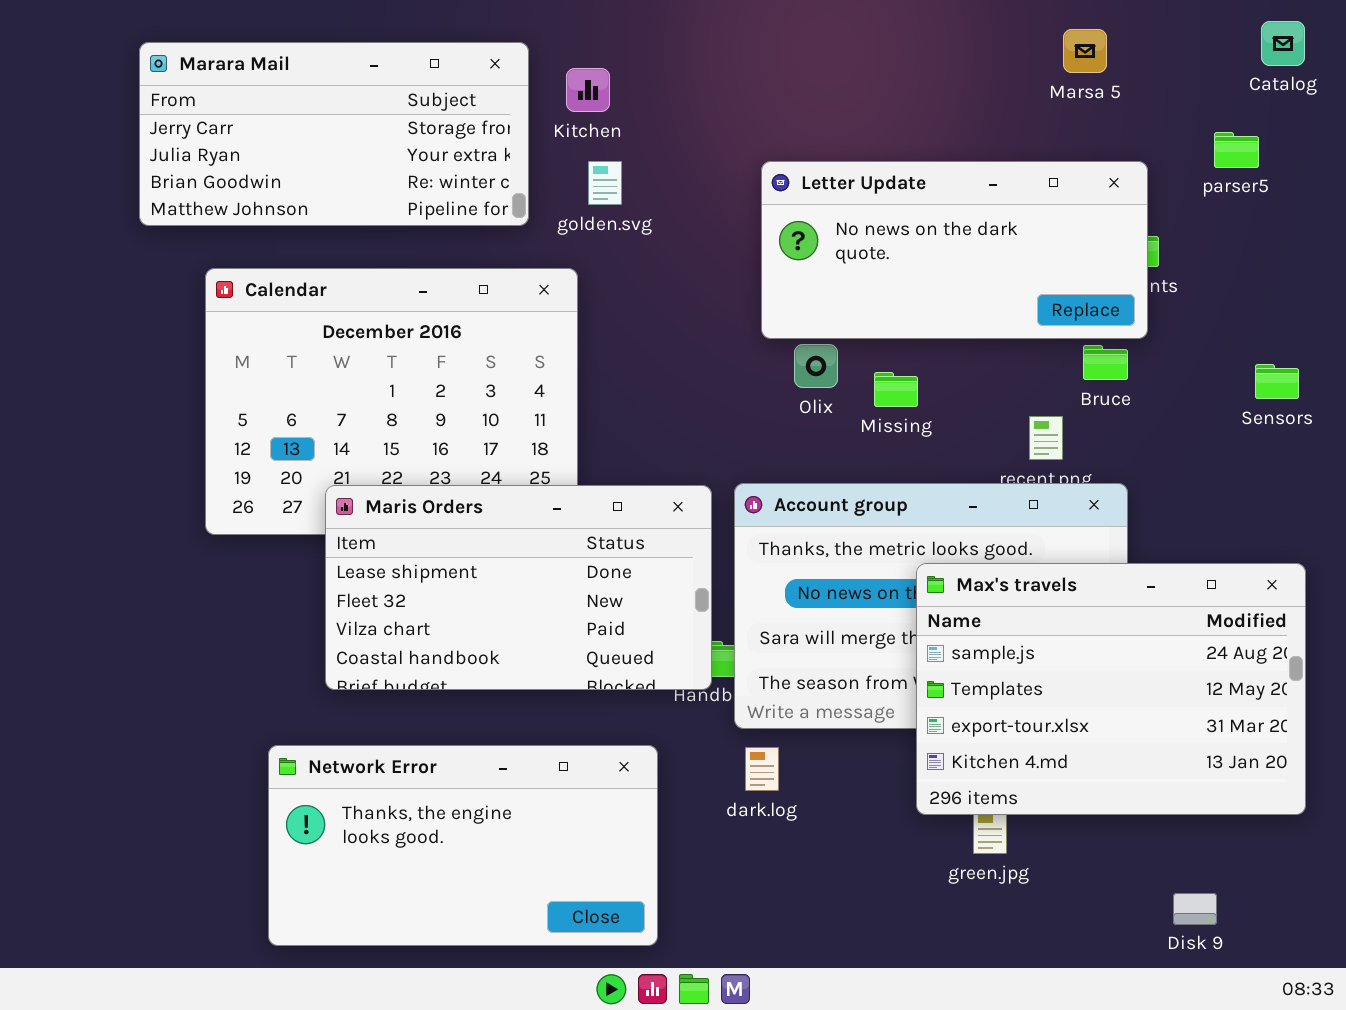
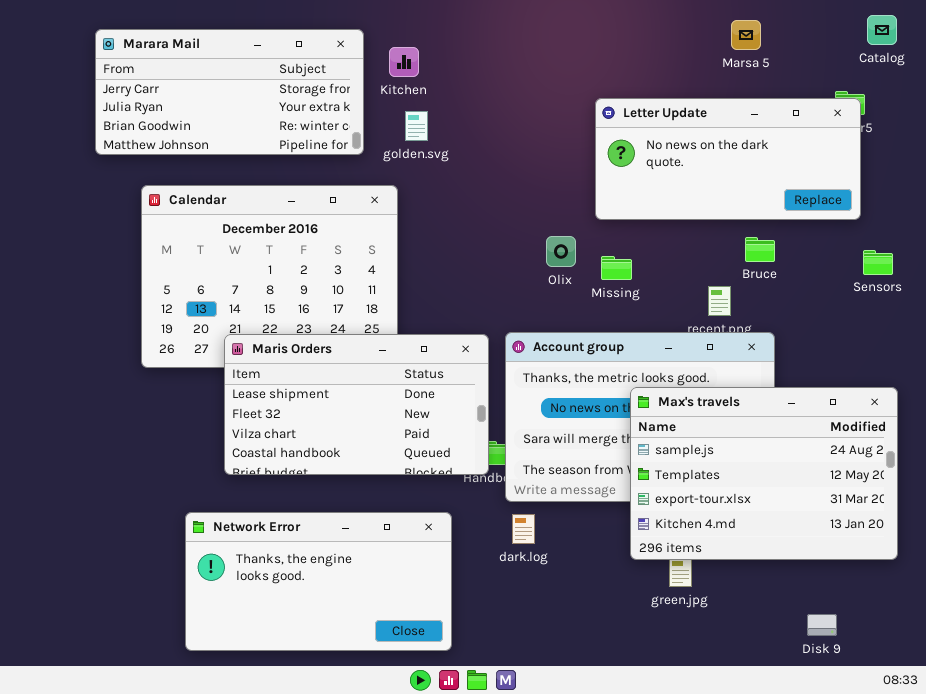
Letter Update: [761,161,1148,339] -> [595,98,861,220], moved

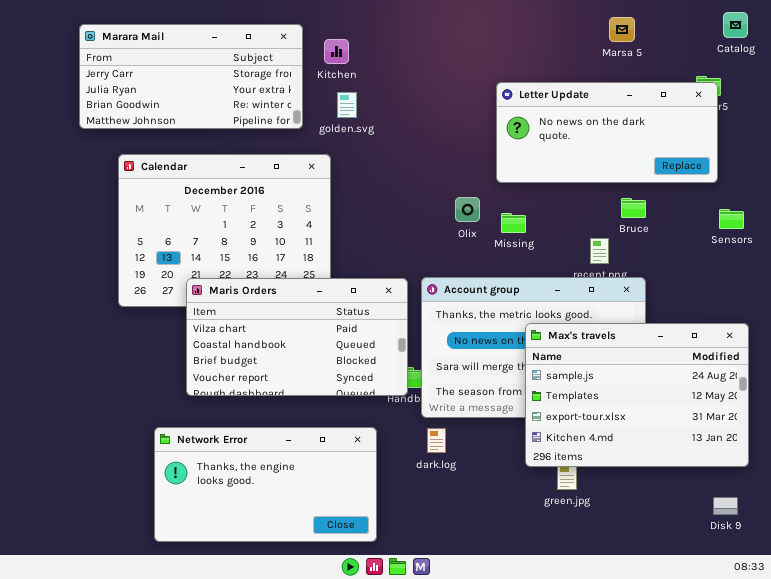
Maris Orders: [224,334,489,475] -> [186,278,408,396], scrolled down 2 rows
Disk 9: [807,614,837,636] -> [713,497,738,515], moved

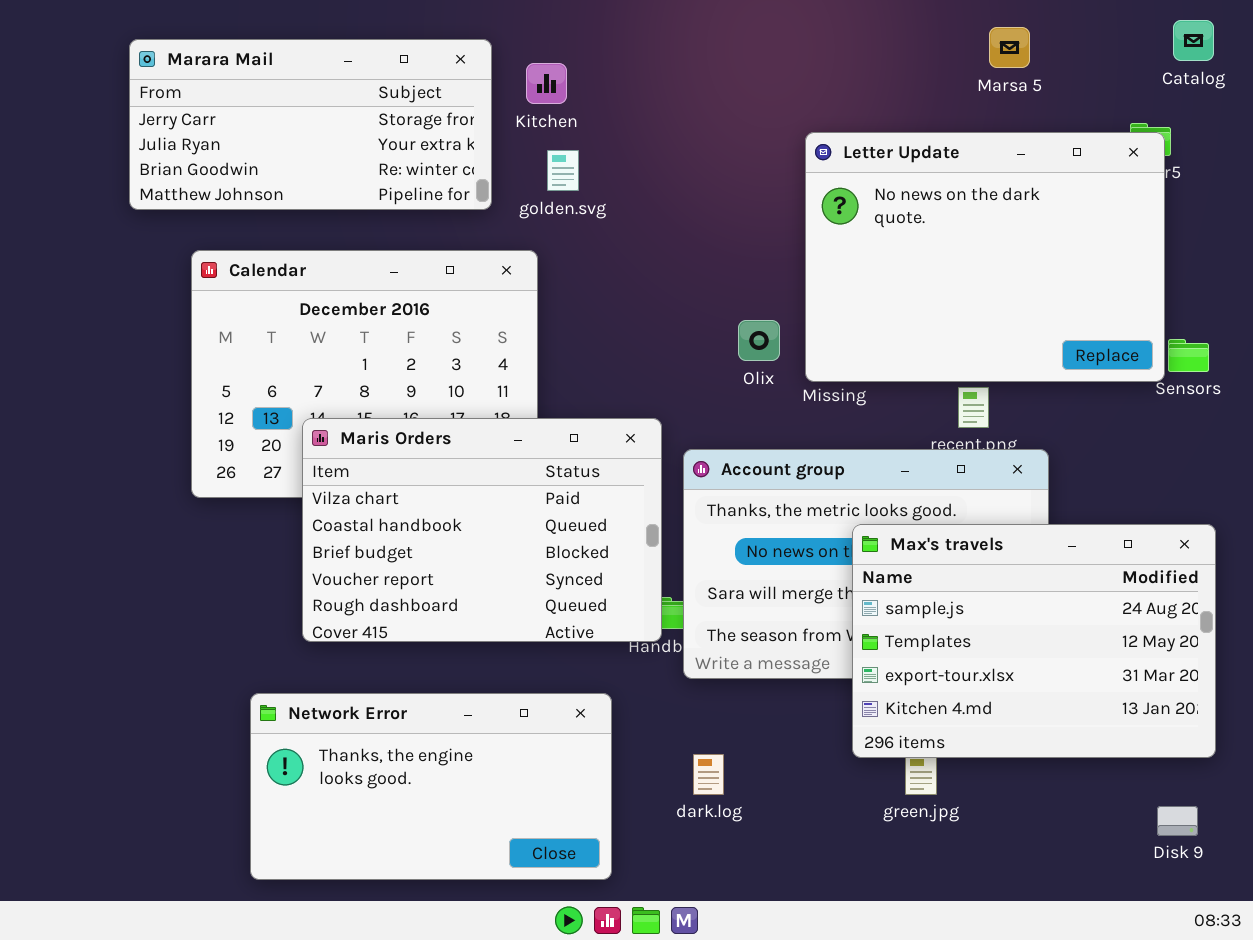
Letter Update: [496,82,718,183] -> [805,132,1165,382], resized
Maris Orders: [186,278,408,396] -> [302,418,662,642], resized
dark.log: [427,428,446,453] -> [693,754,724,795], moved

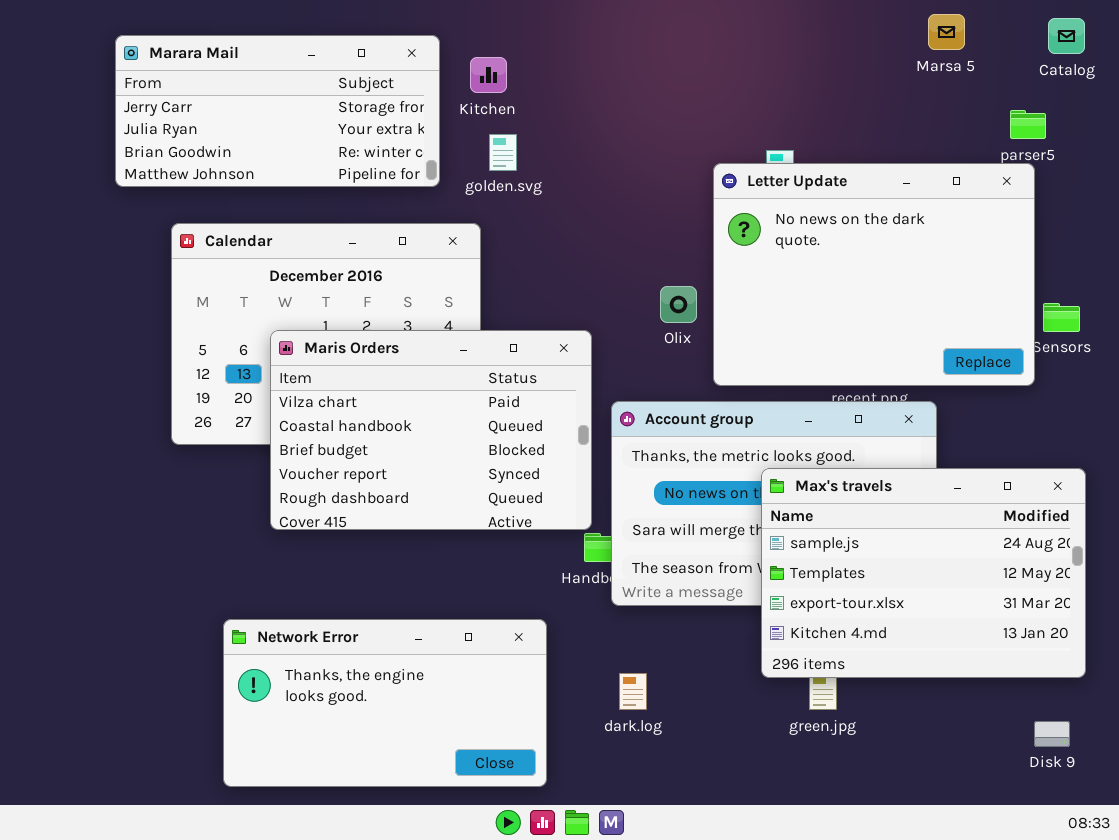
Marsa 5: [989,27,1030,68] -> [928,14,965,50], moved
Letter Update: [805,132,1165,382] -> [713,163,1035,386], moved
Maris Orders: [302,418,662,642] -> [270,330,592,530], moved

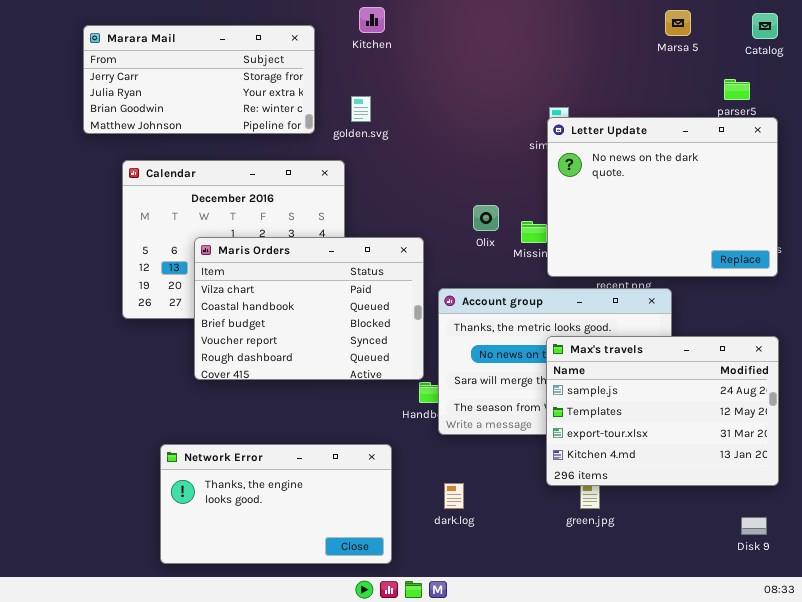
Kitchen: [470,57,507,93] -> [359,7,385,33], moved
Letter Update: [713,163,1035,386] -> [547,117,778,277], moved

